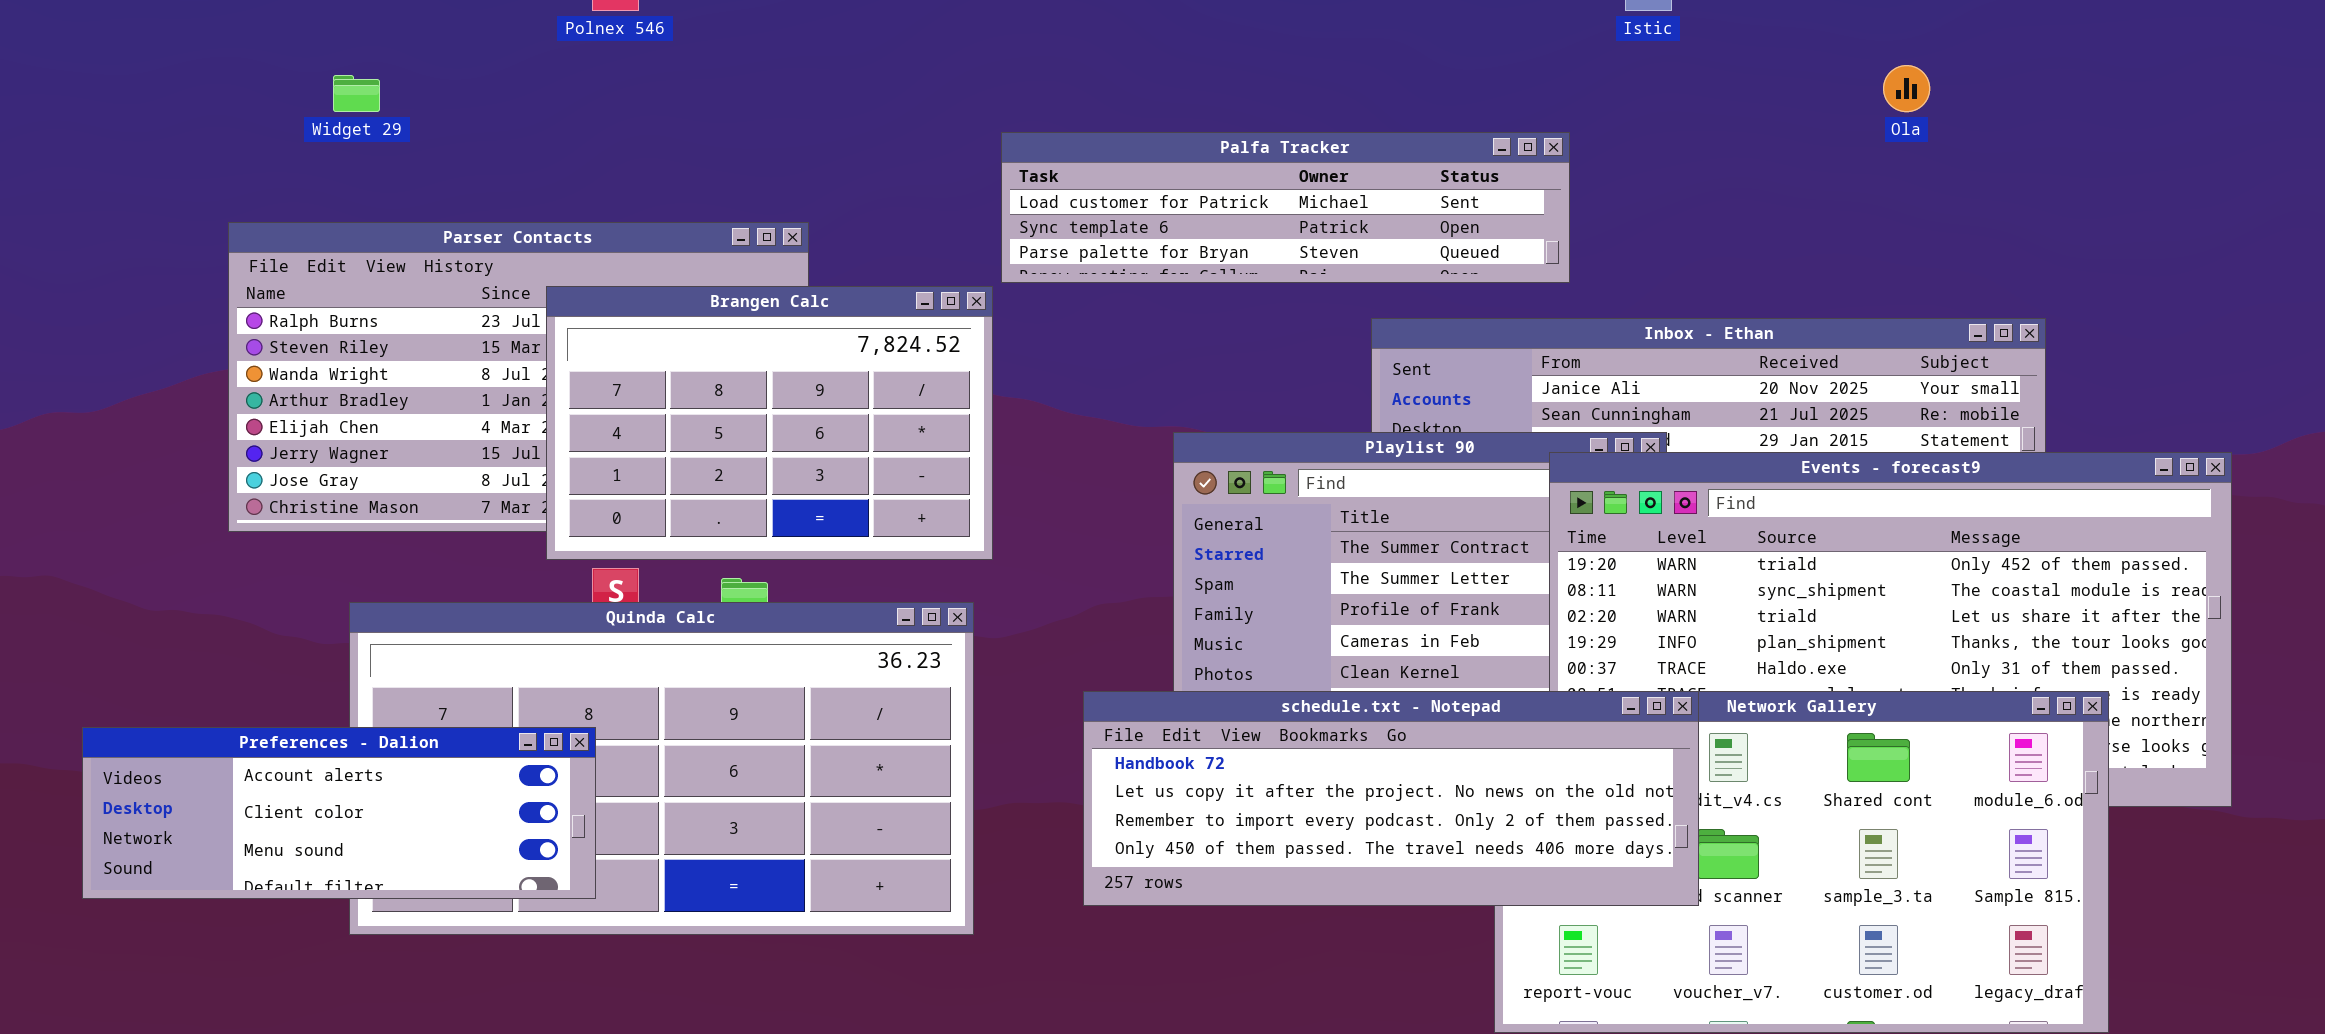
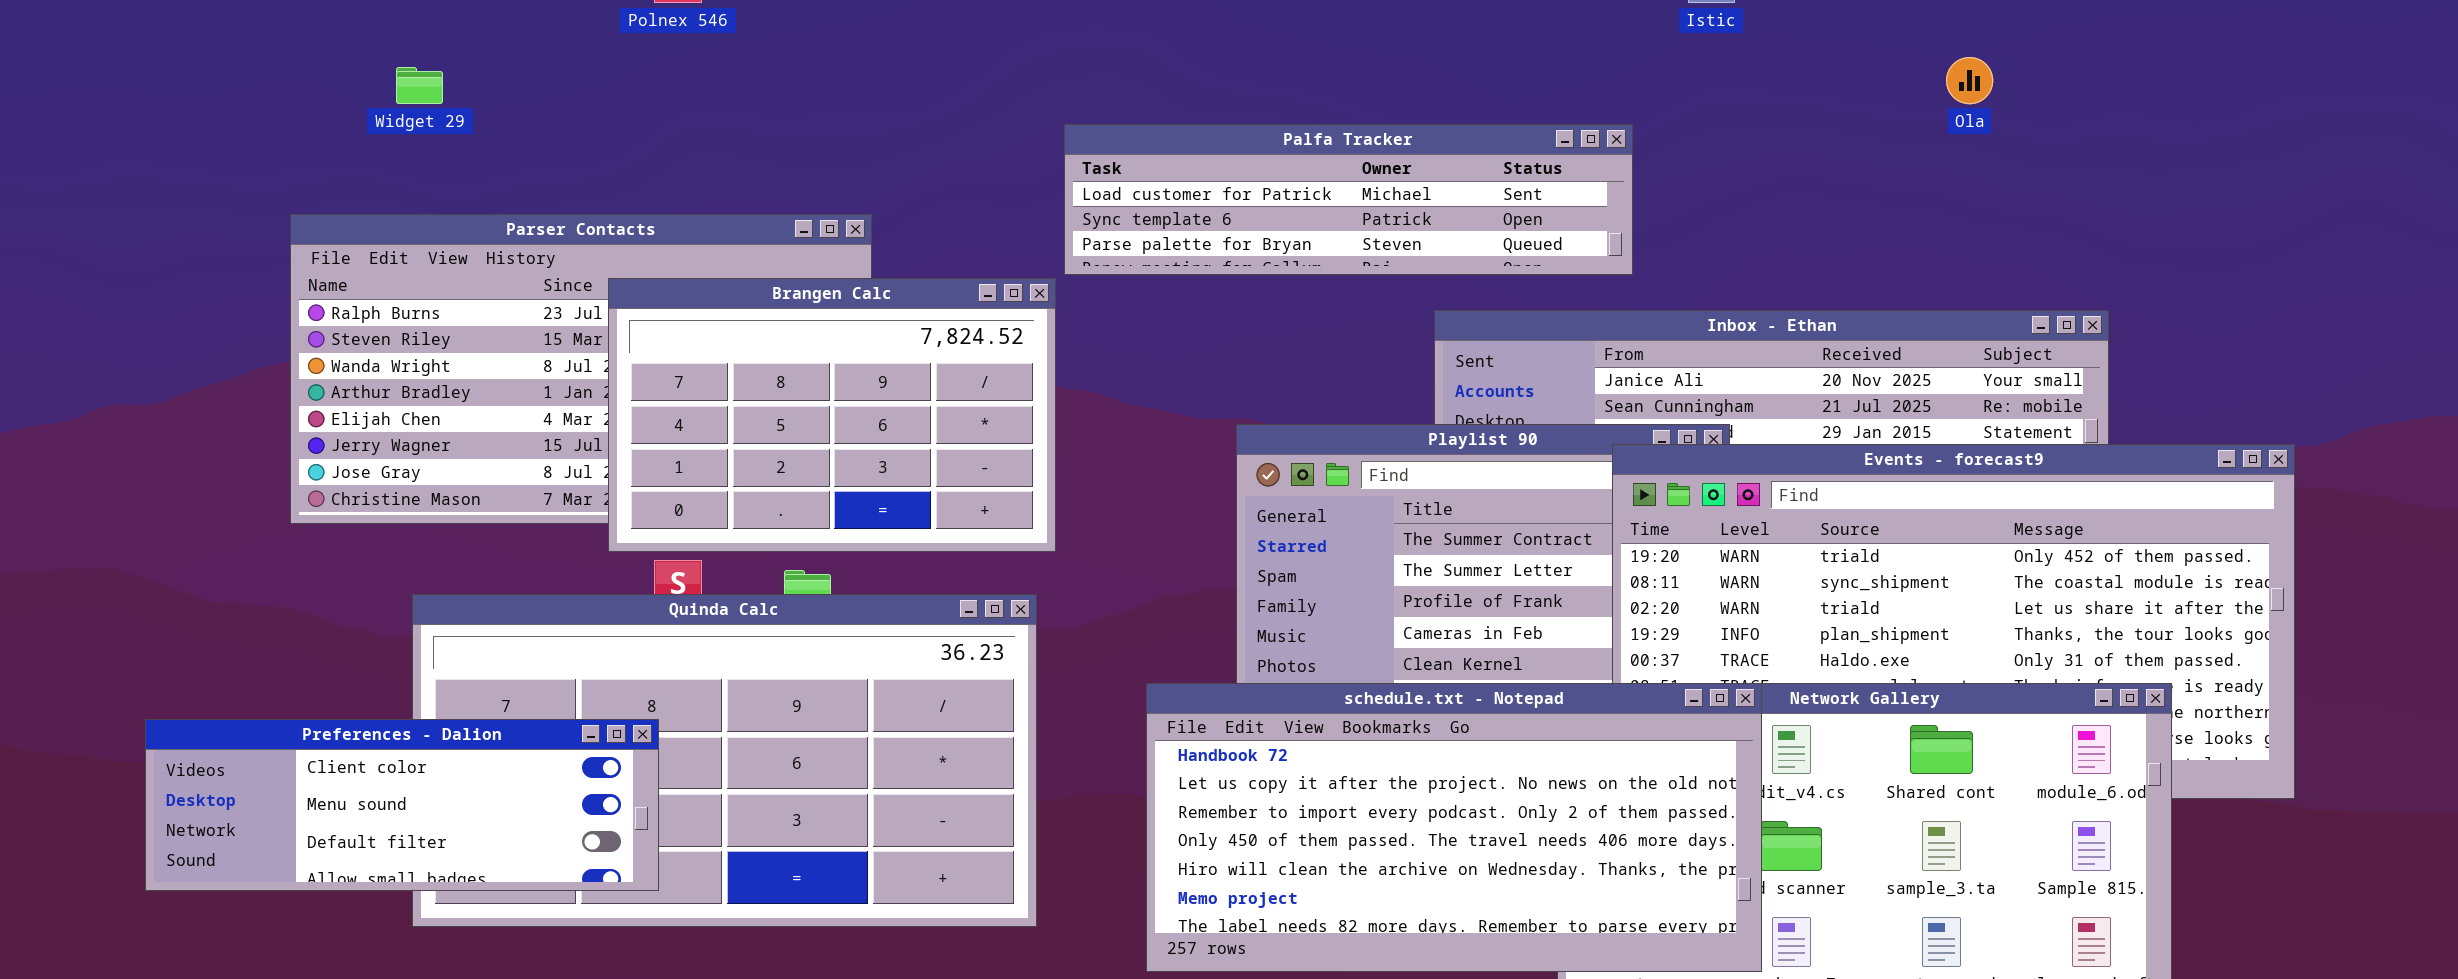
schedule.txt - Notepad: [1083,691,1699,906] -> [1146,683,1762,972], resized
Preferences - Dalion: [82,727,596,899] -> [145,719,659,891], scrolled down 1 row

